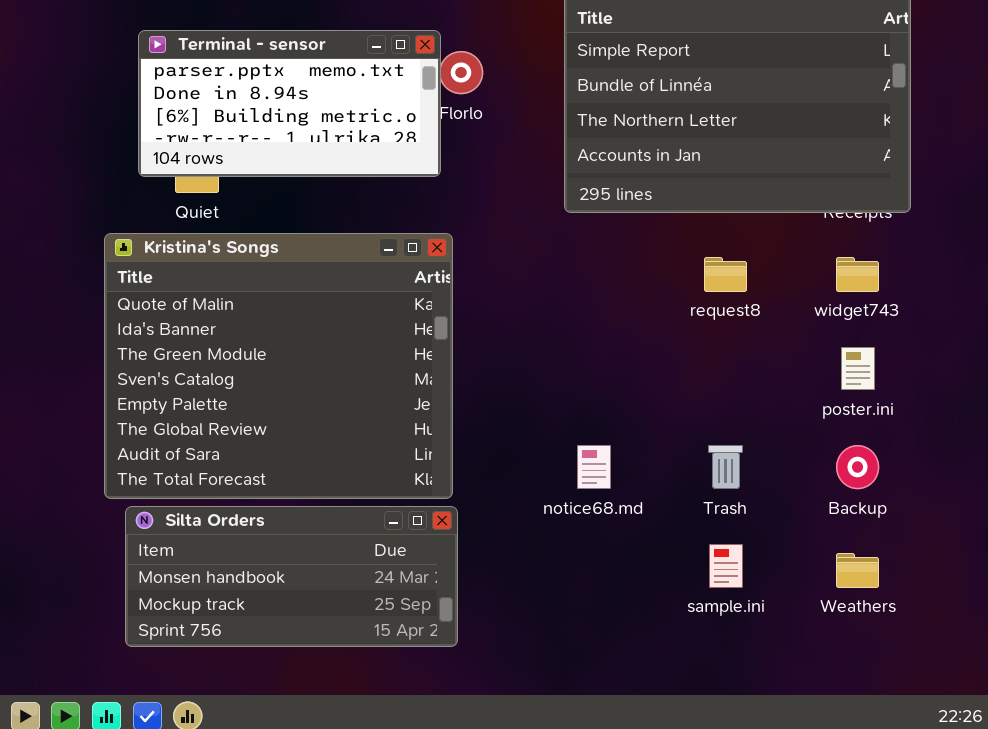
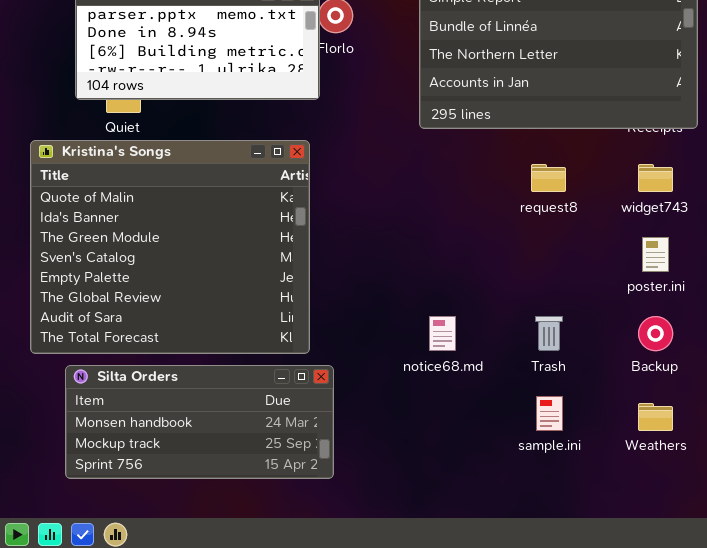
Kristina's Songs: [104,233,453,499] -> [30,140,310,354], moved

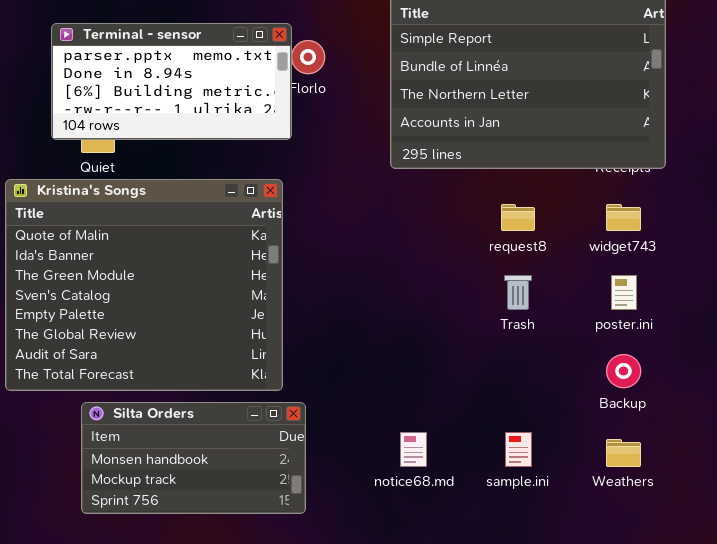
notice68.md: [429,316,456,351] -> [400,432,427,467], moved
Trash: [535,316,563,351] -> [504,275,532,310], moved
Silta Orders: [65,365,334,479] -> [81,402,306,514], resized

